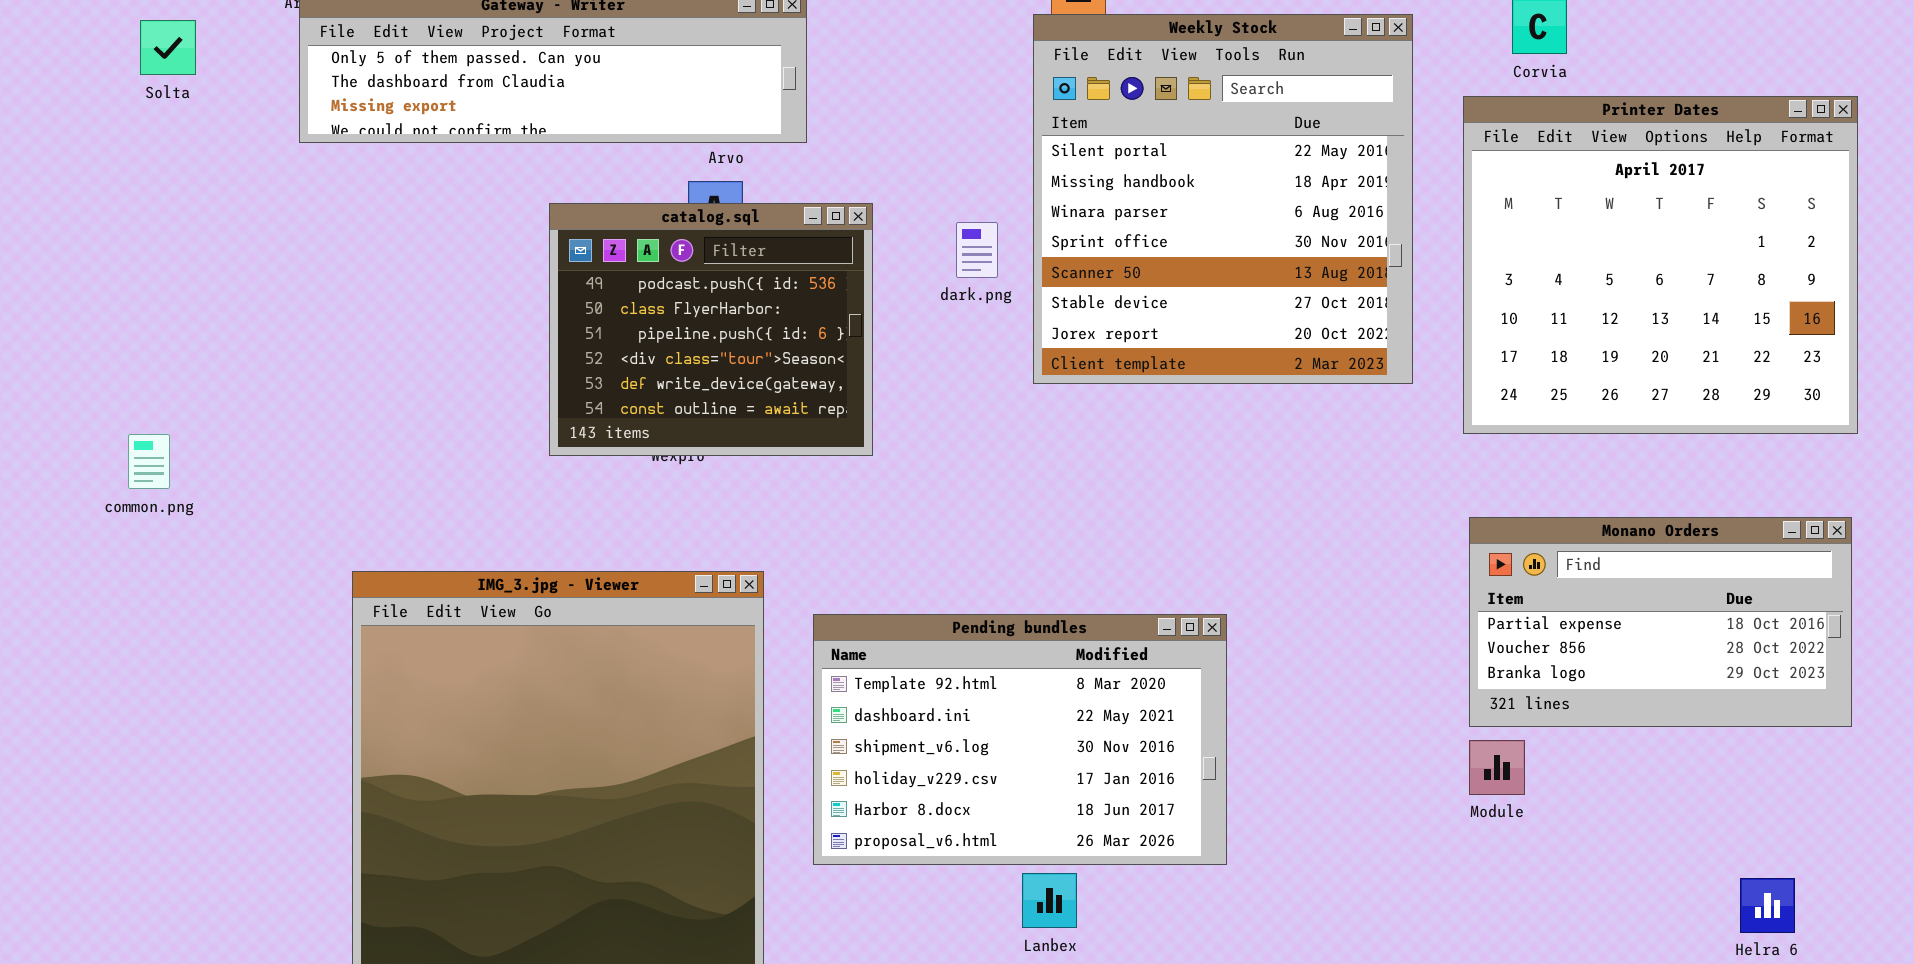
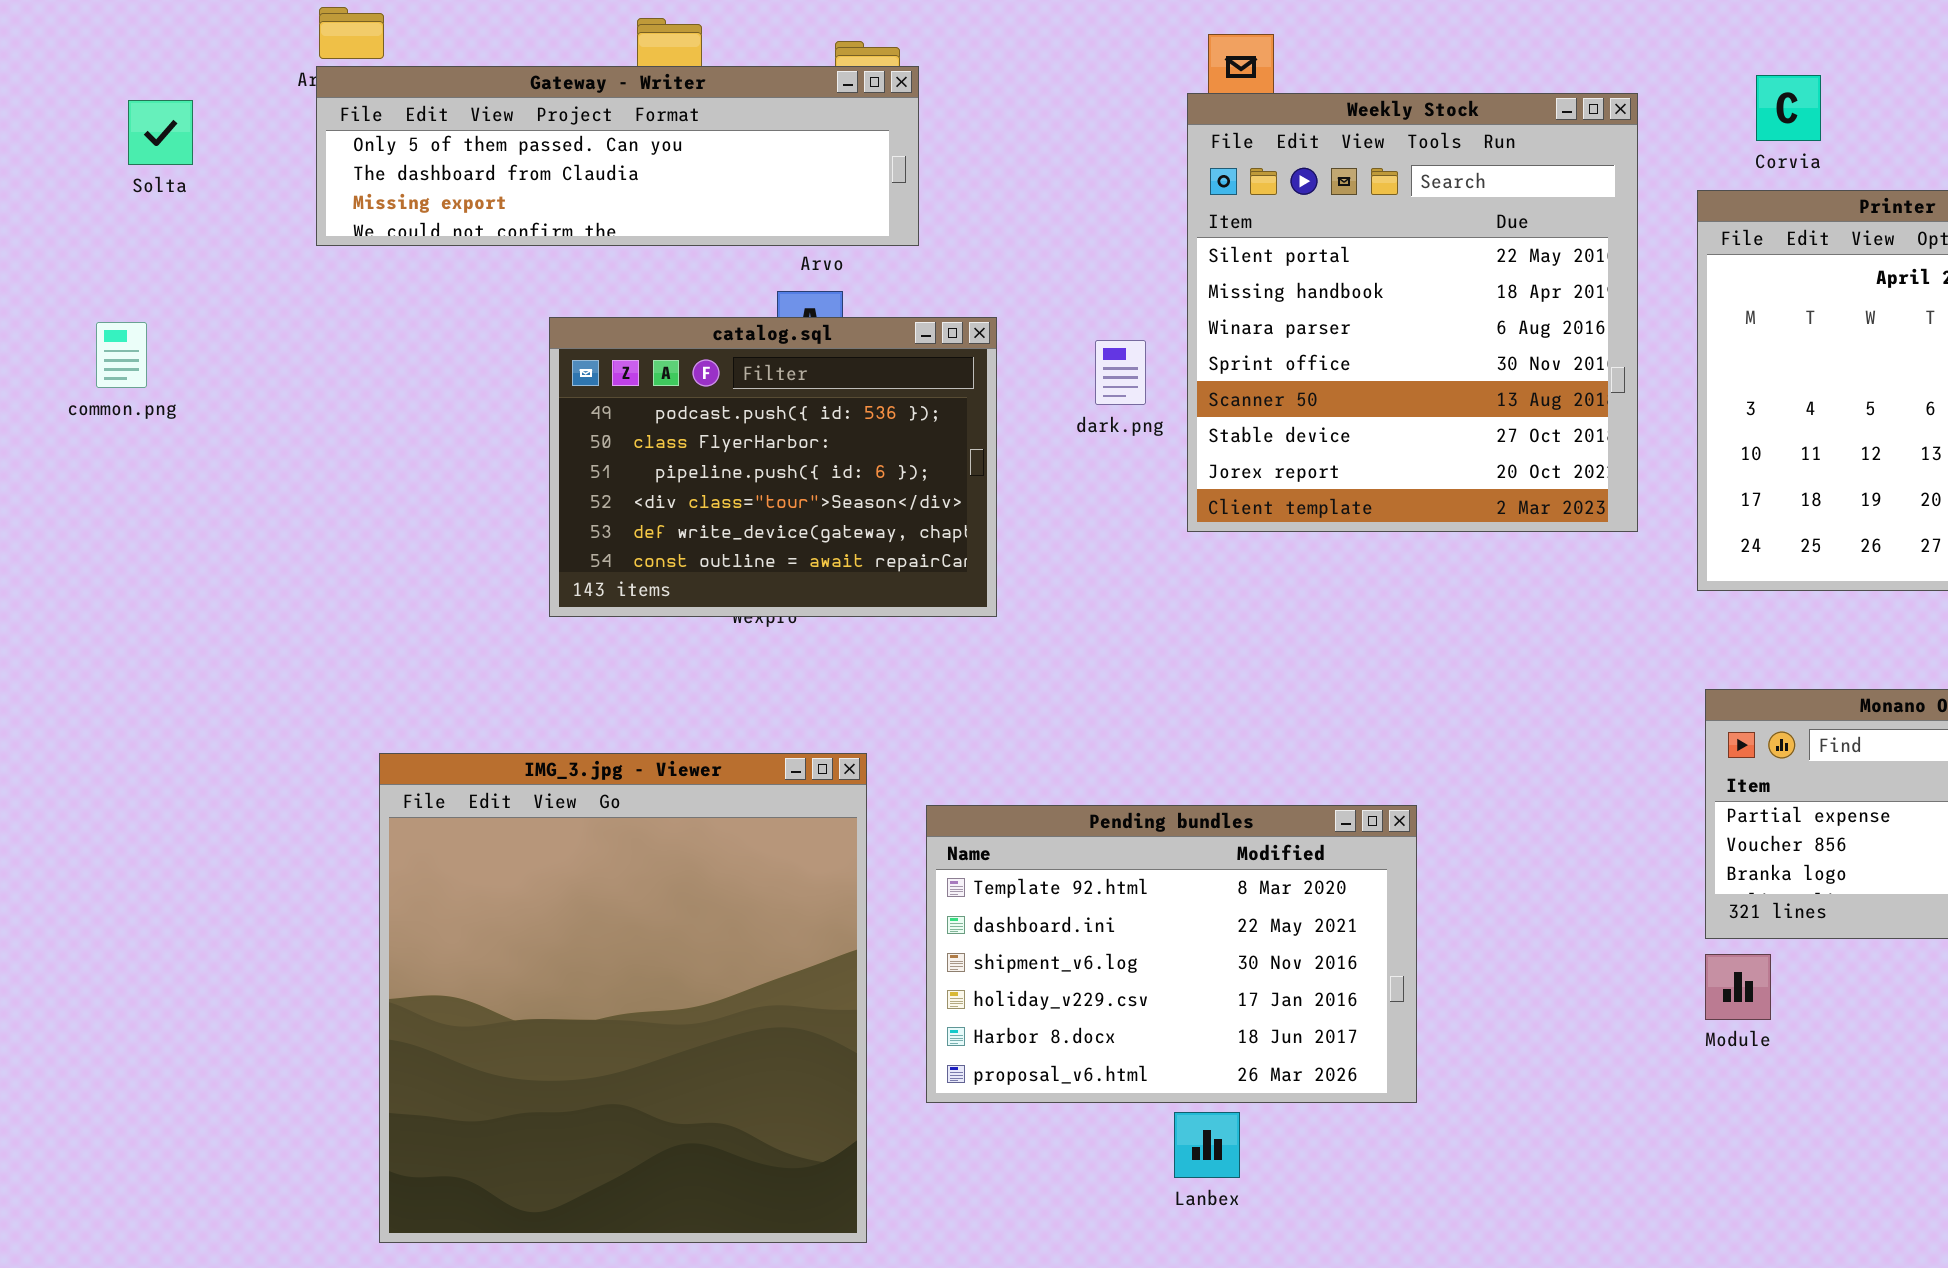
catalog.sql: [549,203,873,456] -> [549,317,997,617], resized
common.png: [128,434,170,489] -> [96,322,147,388], moved

